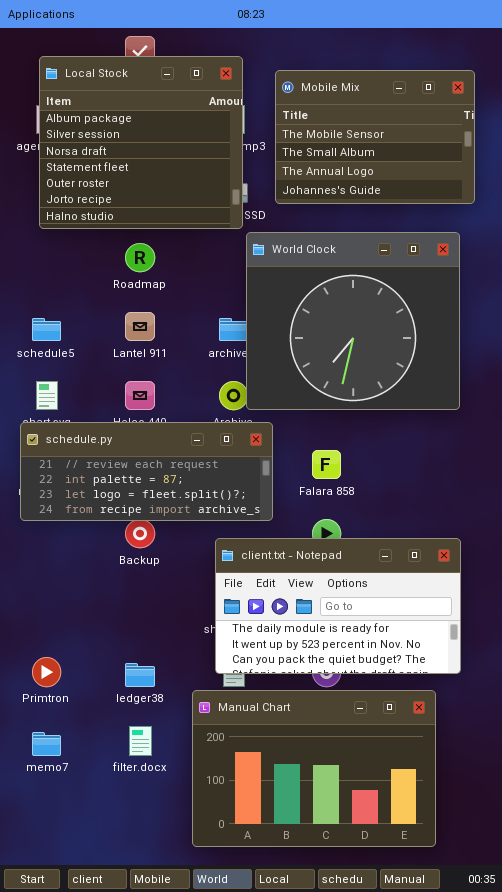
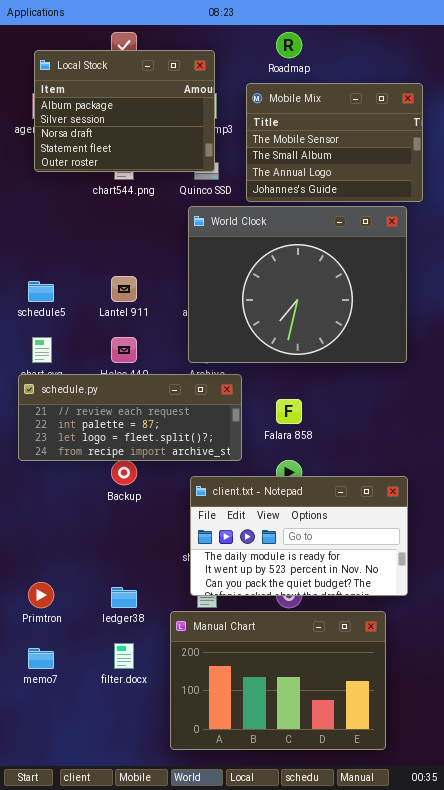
Local Stock: [39,56,243,229] -> [34,50,215,172], resized
Mobile Mix: [275,70,475,204] -> [246,83,423,202], moved
World Clock: [246,232,460,410] -> [188,206,407,363], resized
Roadmap: [125,243,155,272] -> [276,32,302,58], moved

